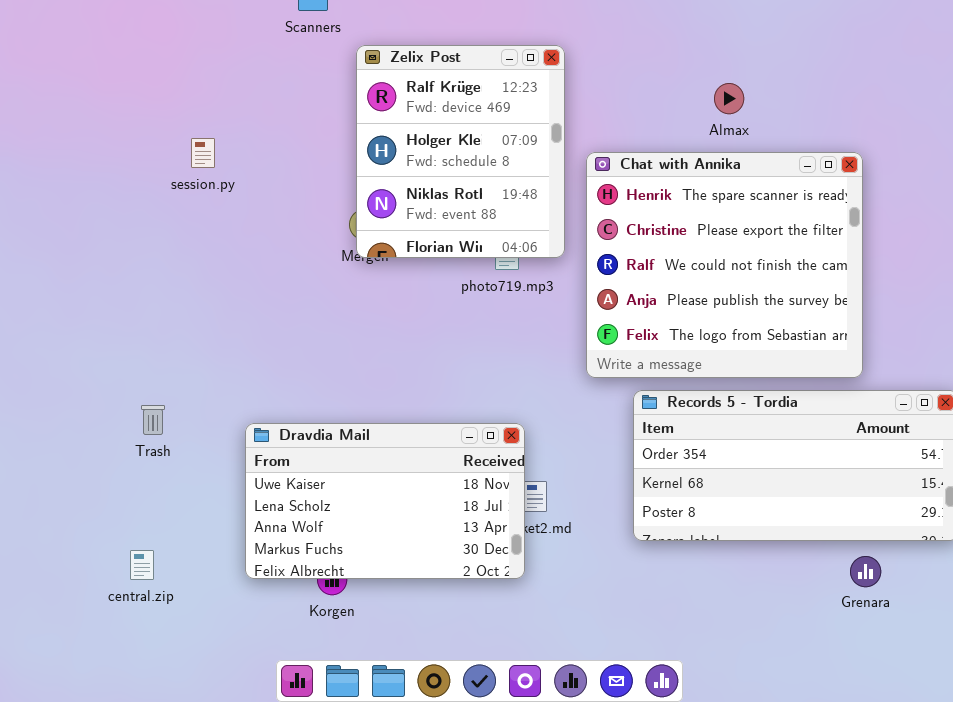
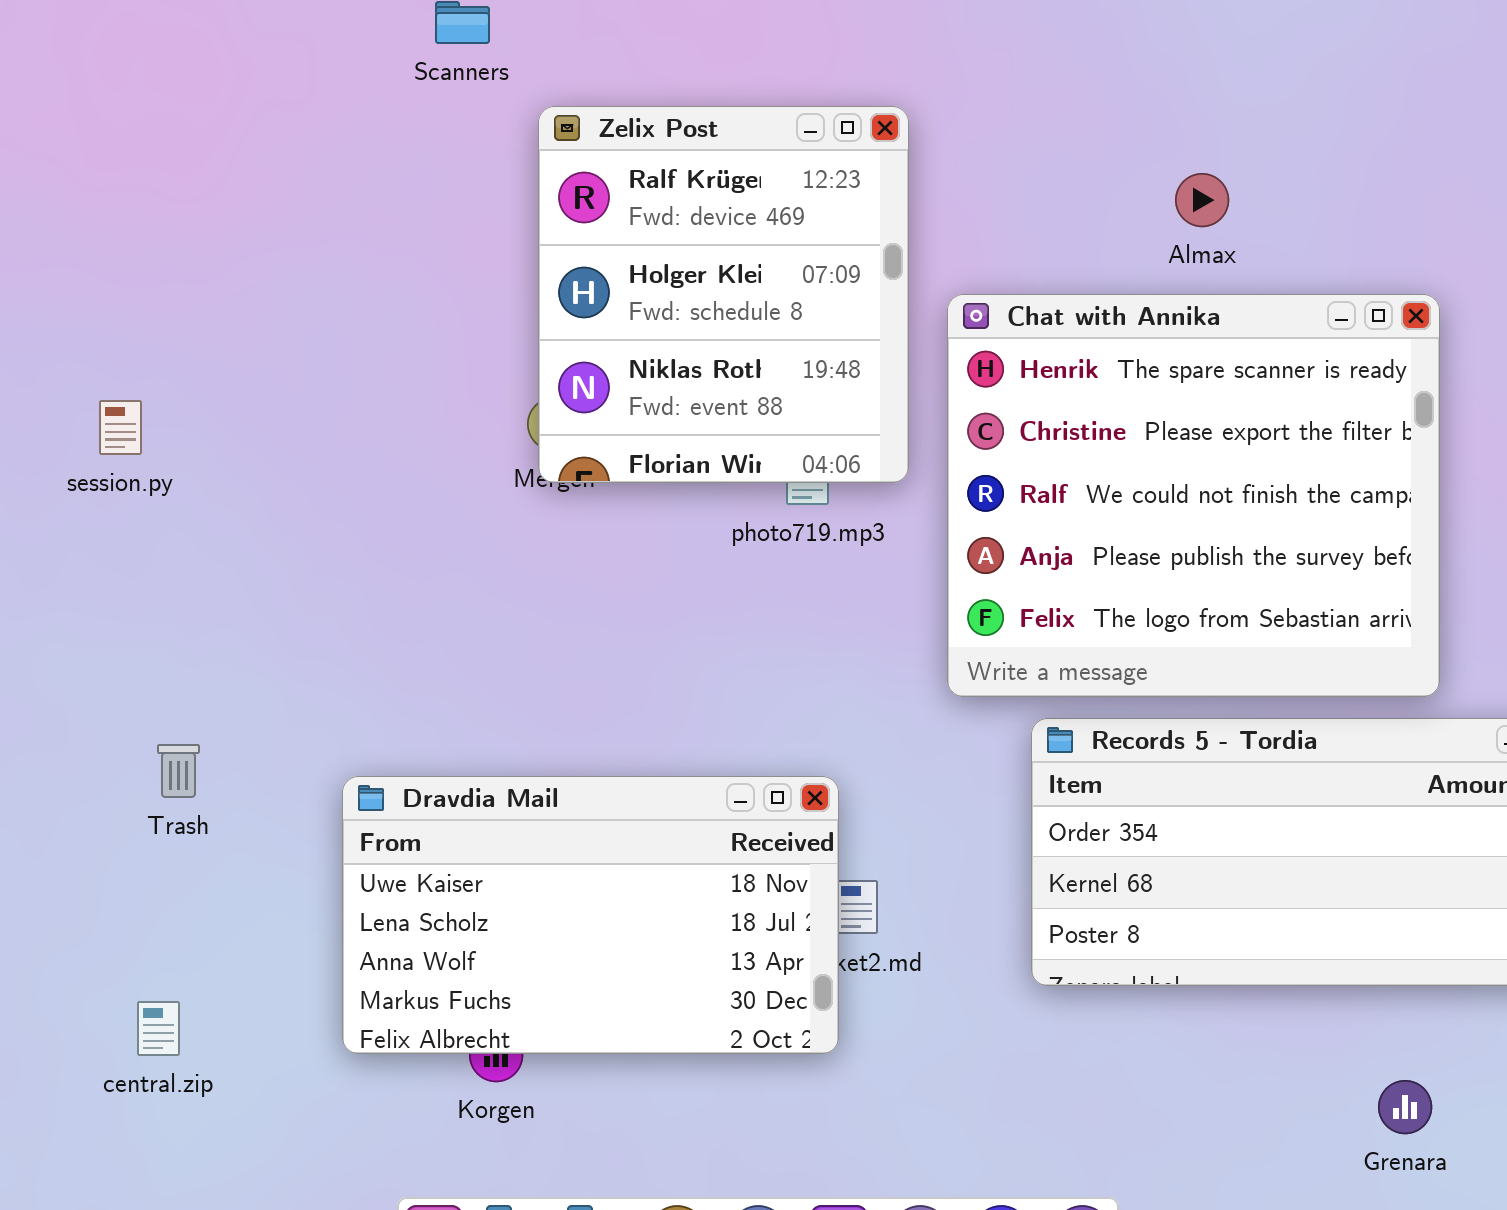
session.py: [191,138,215,168] -> [99,400,142,455], moved
Grenara: [850,556,881,587] -> [1378,1080,1432,1134], moved

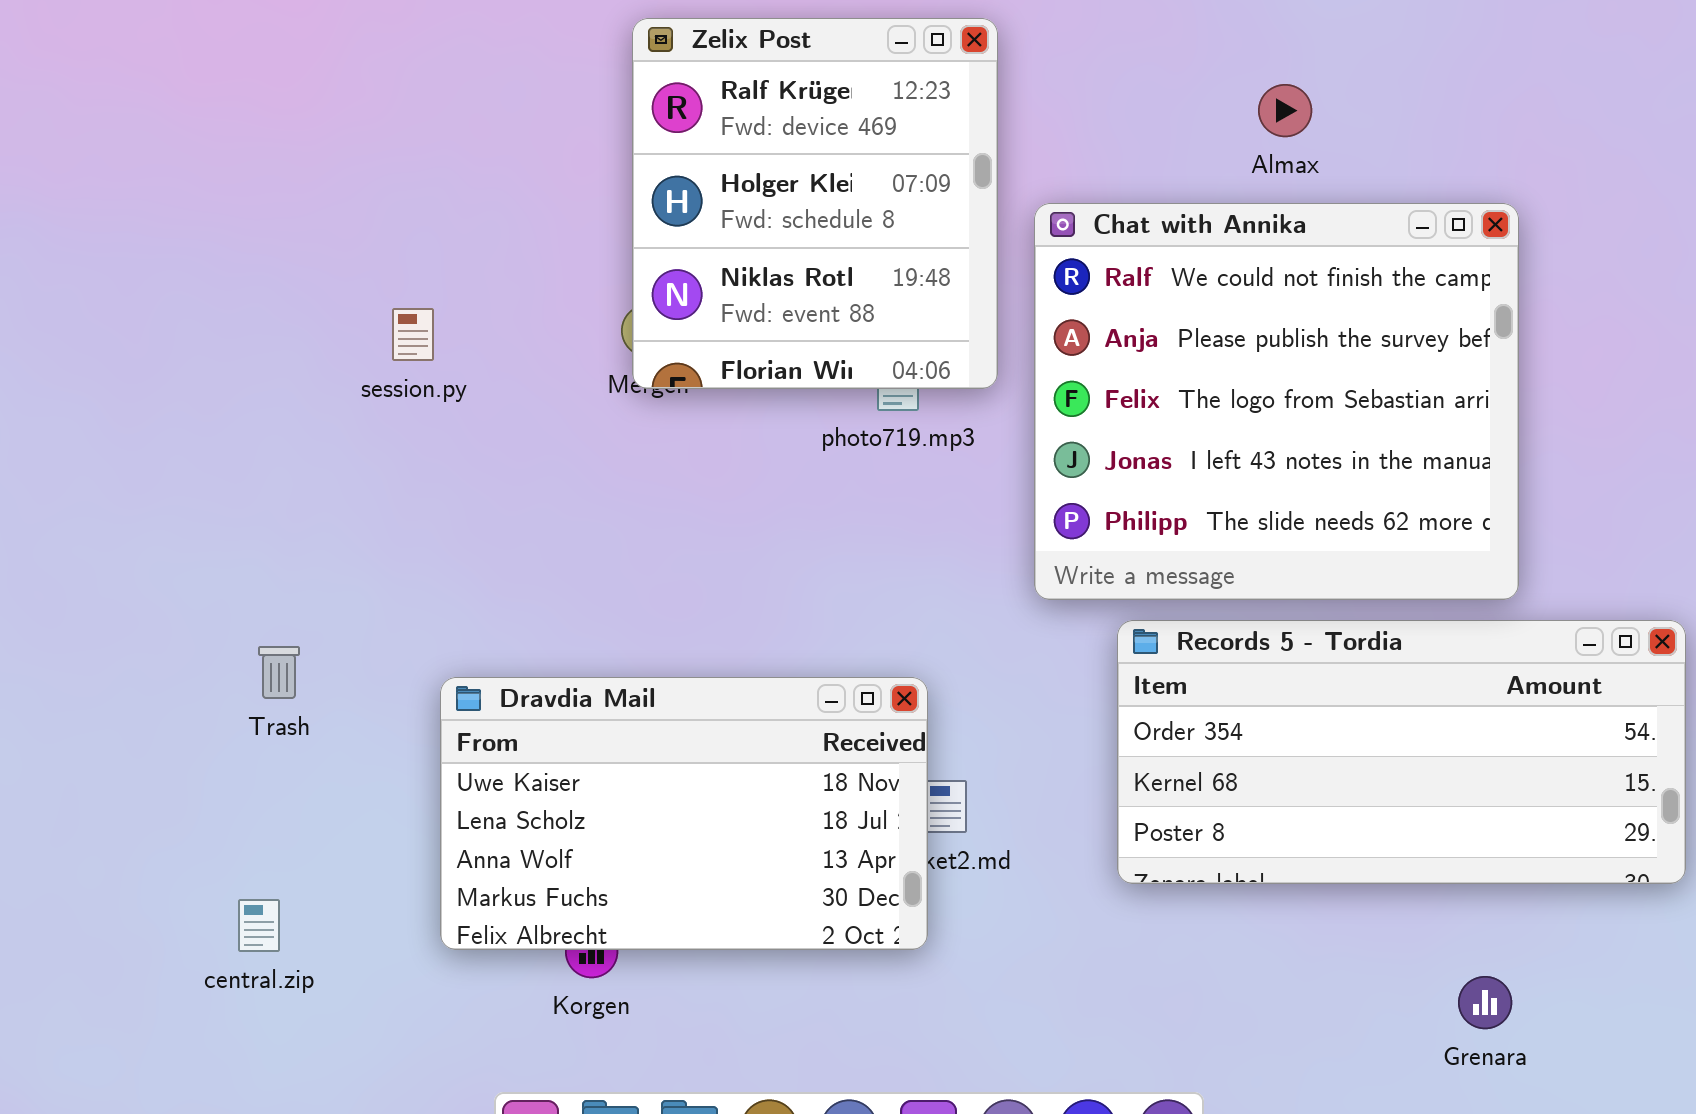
Chat with Annika: [947,294,1440,697] -> [1034,203,1519,600], scrolled down 2 rows
session.py: [99,400,142,455] -> [392,308,434,361], moved

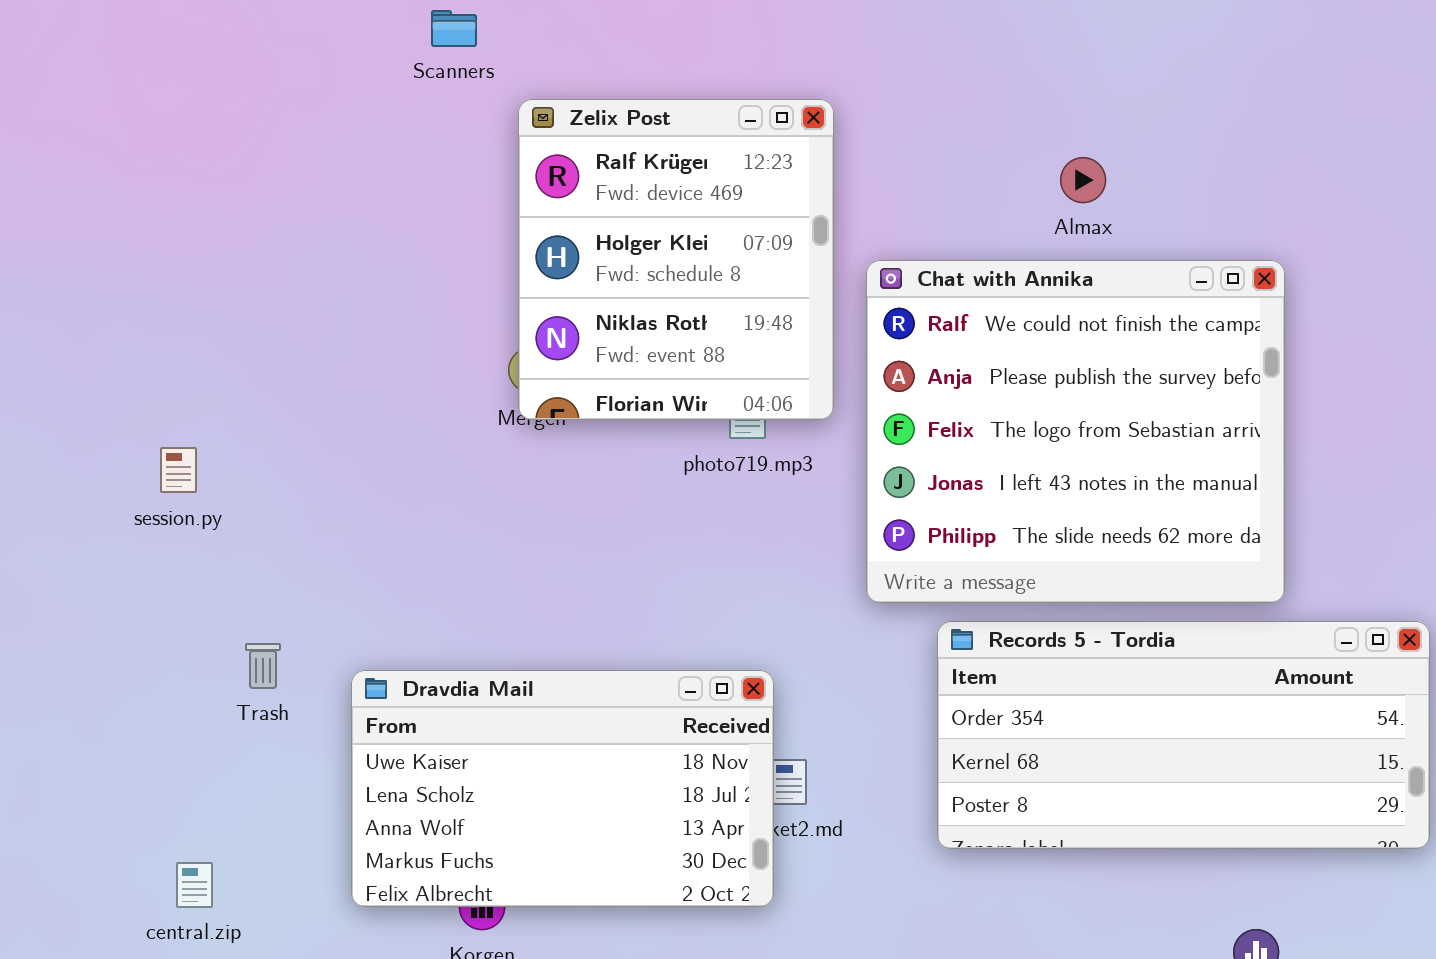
session.py: [392,308,434,361] -> [160,447,197,493], moved
Trash: [258,646,300,699] -> [245,643,281,689], moved

